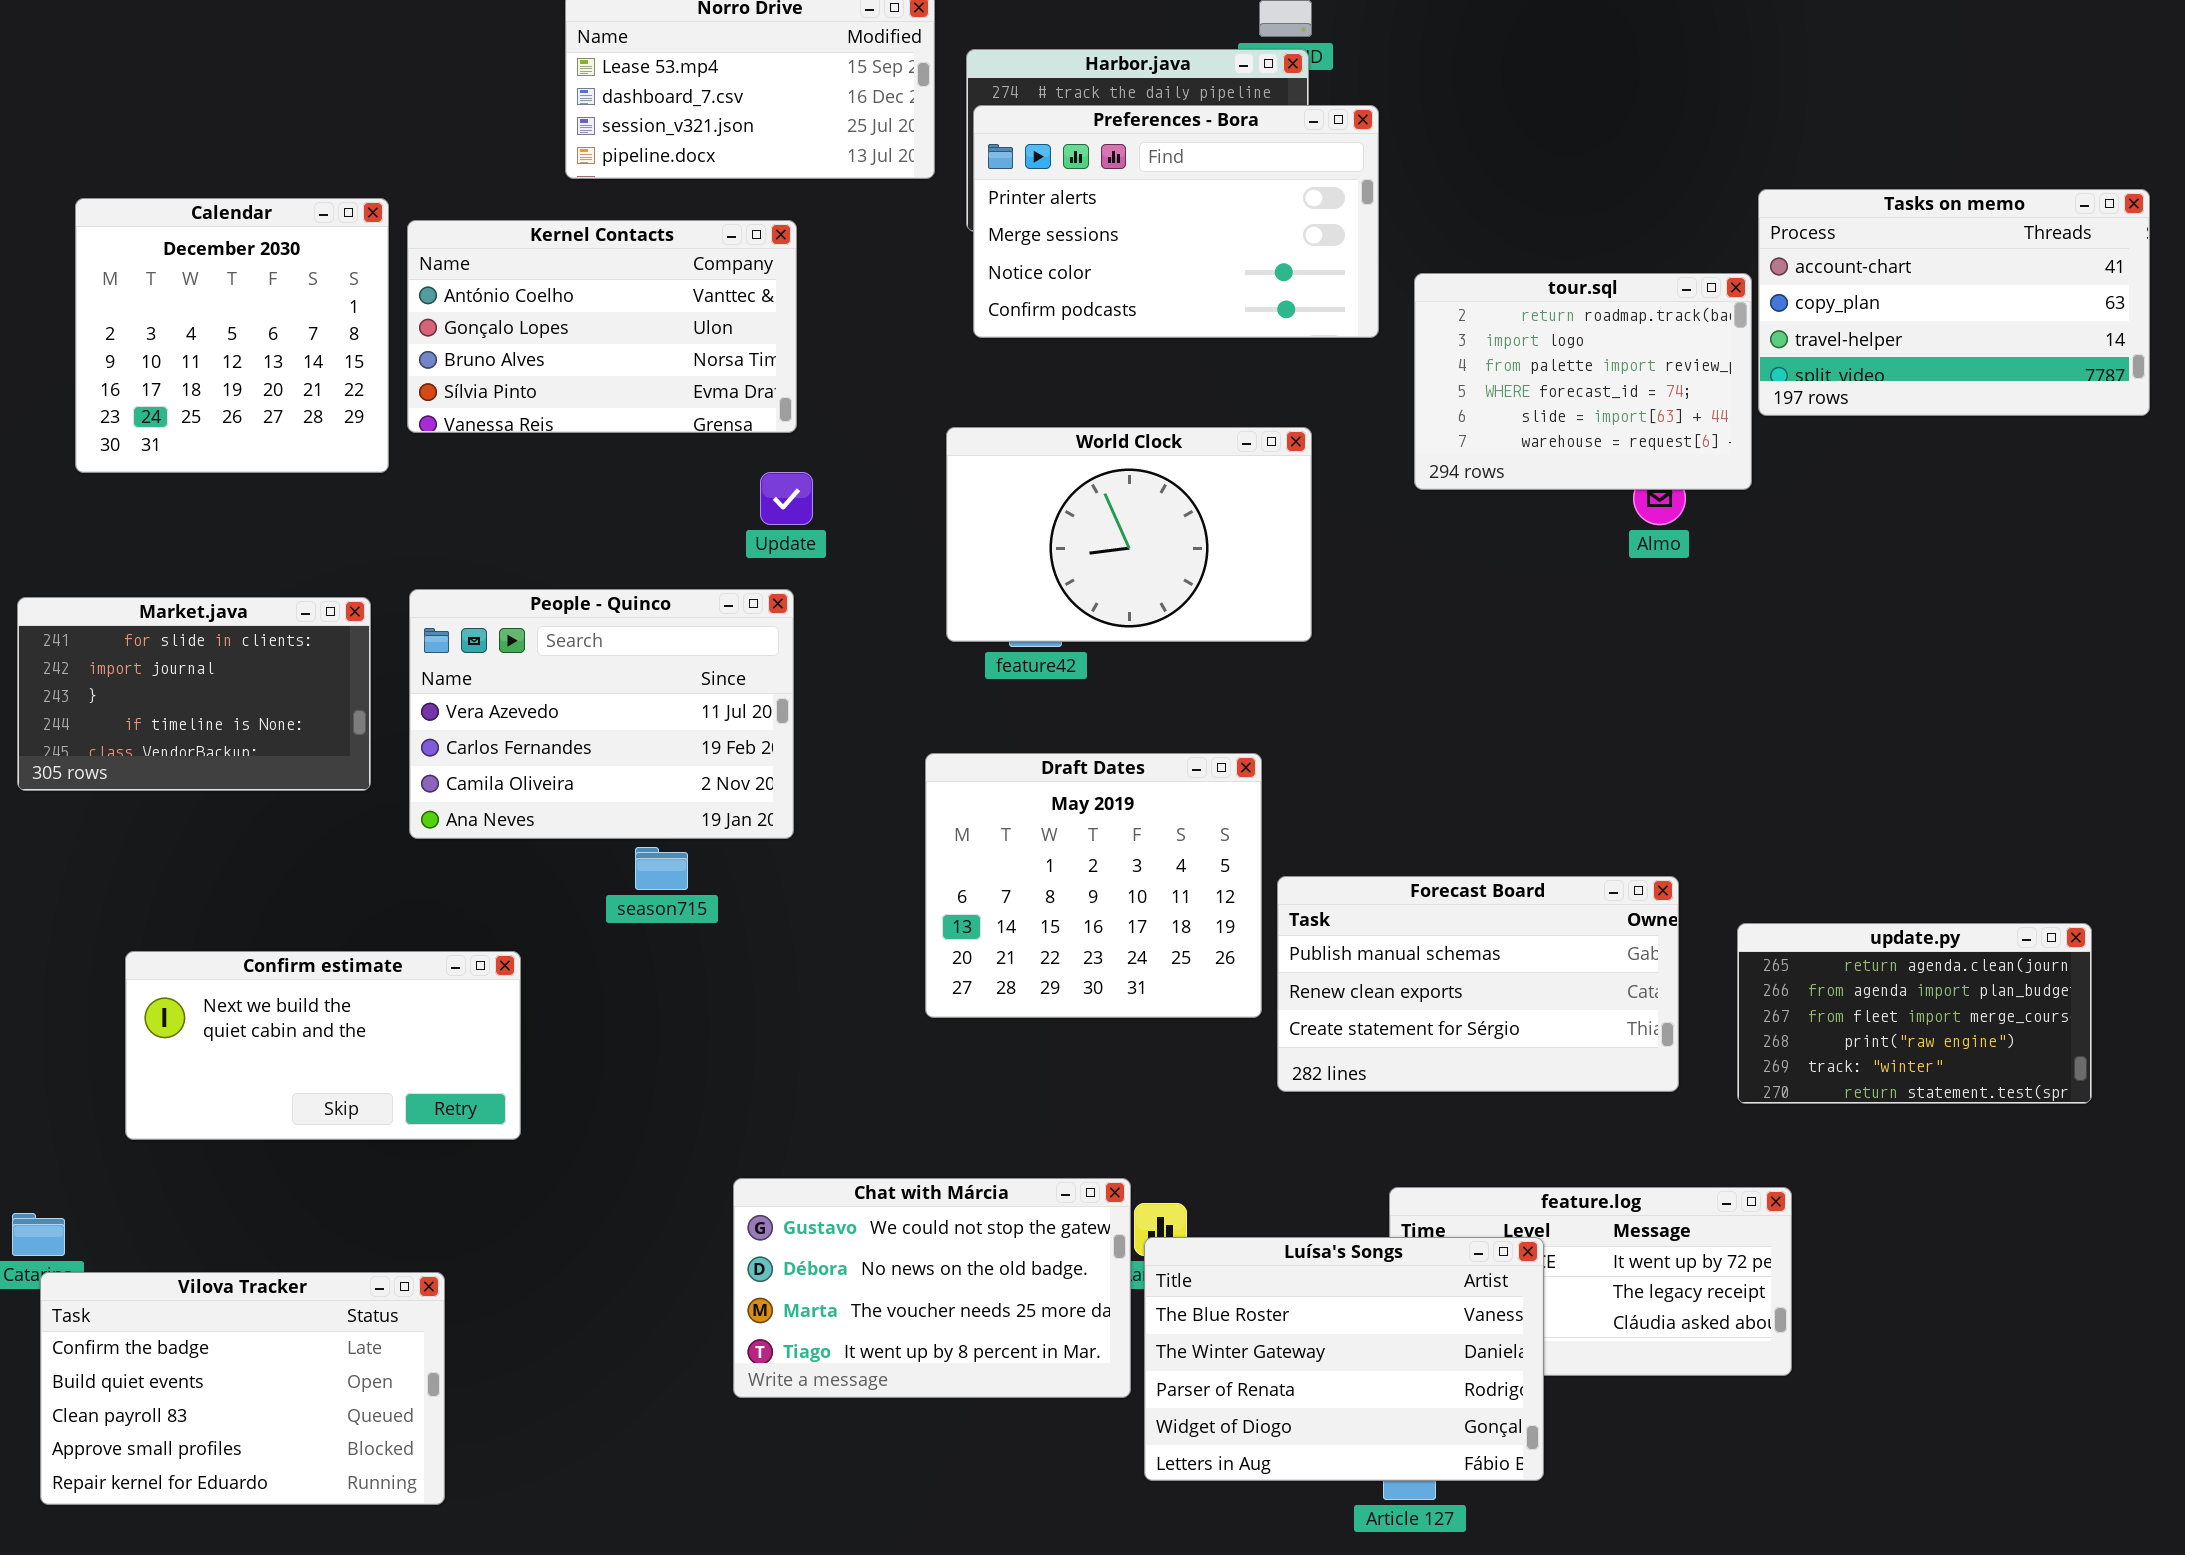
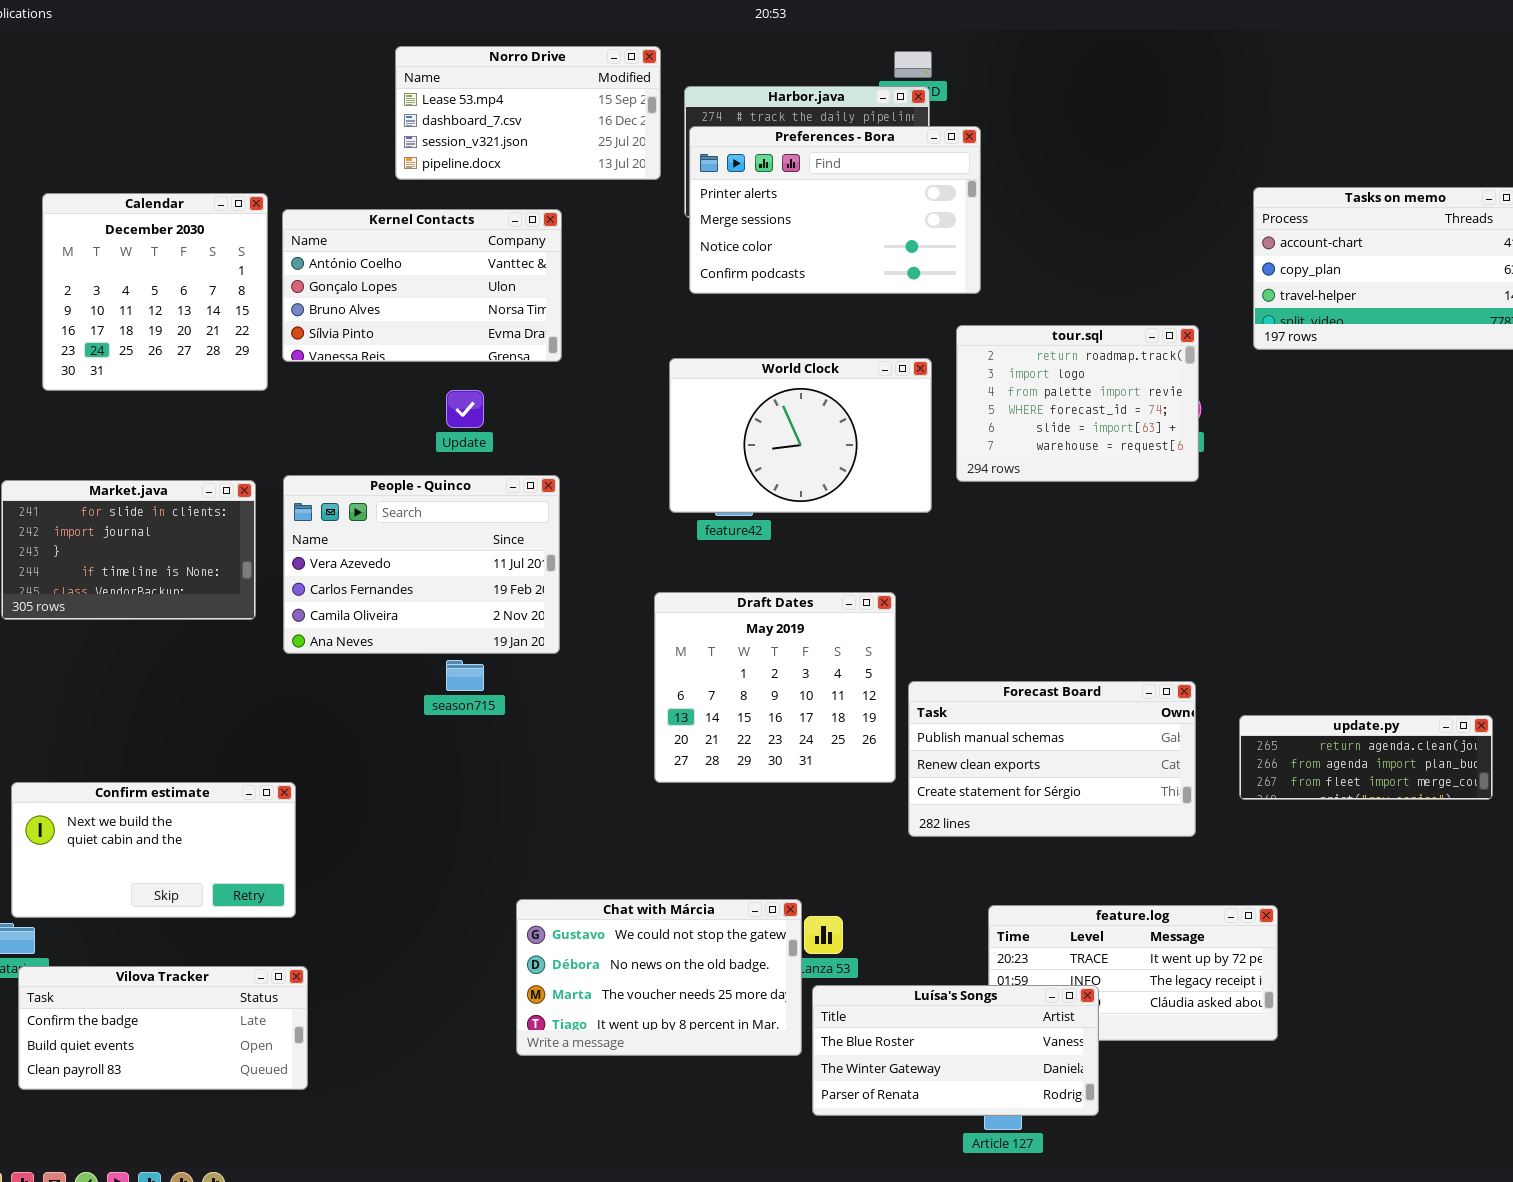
tour.sql: [1414,273,1752,490] -> [956,325,1199,482], moved
Update: [760,472,813,525] -> [446,390,484,428], moved
update.py: [1737,923,2092,1104] -> [1239,715,1493,800], resized
Confirm estimate: [125,951,521,1140] -> [11,782,296,918], moved
Luísa's Songs: [1144,1237,1544,1481] -> [812,985,1099,1116], resized
Vilova Tracker: [40,1272,445,1505] -> [18,966,308,1090], resized

